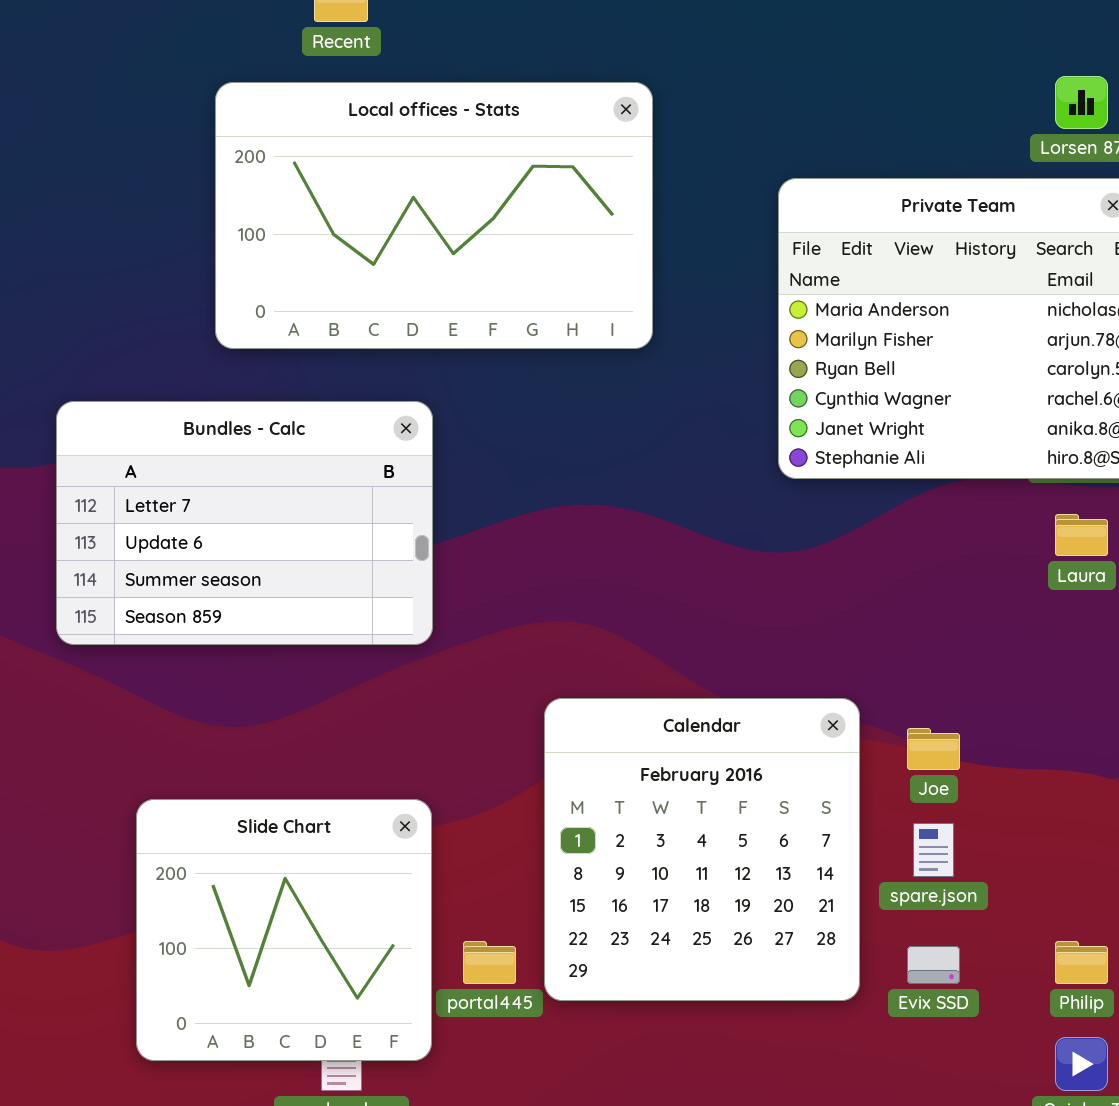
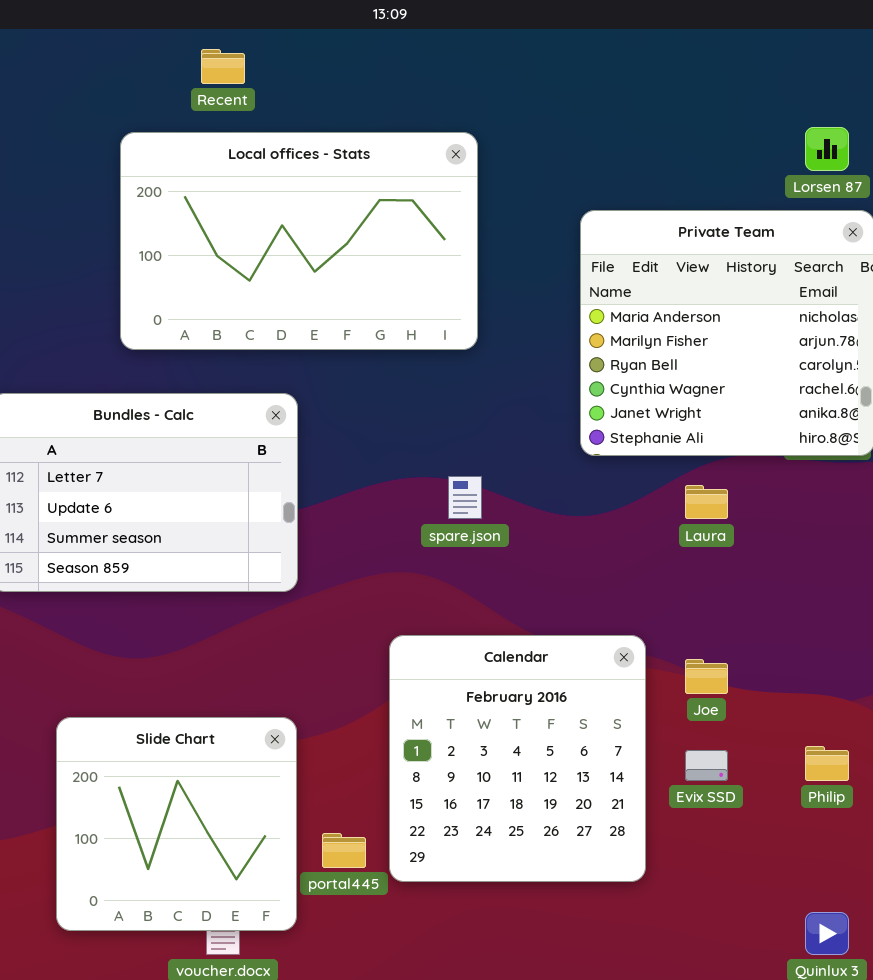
Laura: [1055,514,1108,556] -> [685,485,728,519], moved
spare.json: [913,823,954,877] -> [448,476,482,519], moved
Philip: [1055,941,1108,984] -> [805,746,849,781], moved
Evix SSD: [907,946,960,984] -> [685,750,728,781], moved

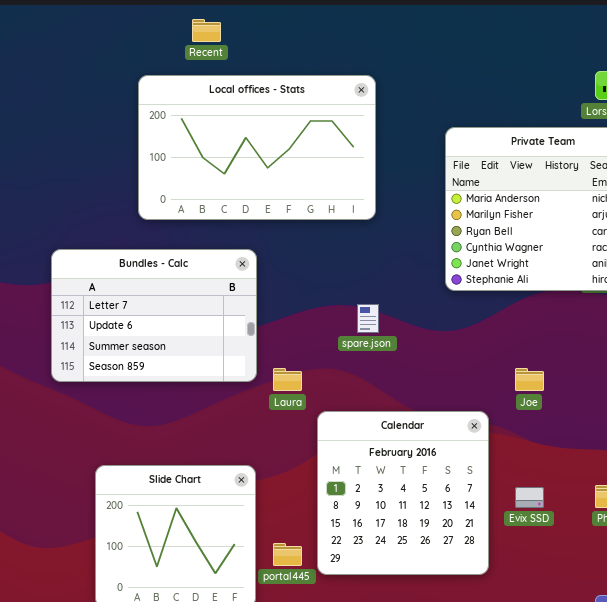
Laura: [685,485,728,519] -> [273,368,302,391], moved
Joe: [685,659,728,694] -> [515,368,544,391], moved

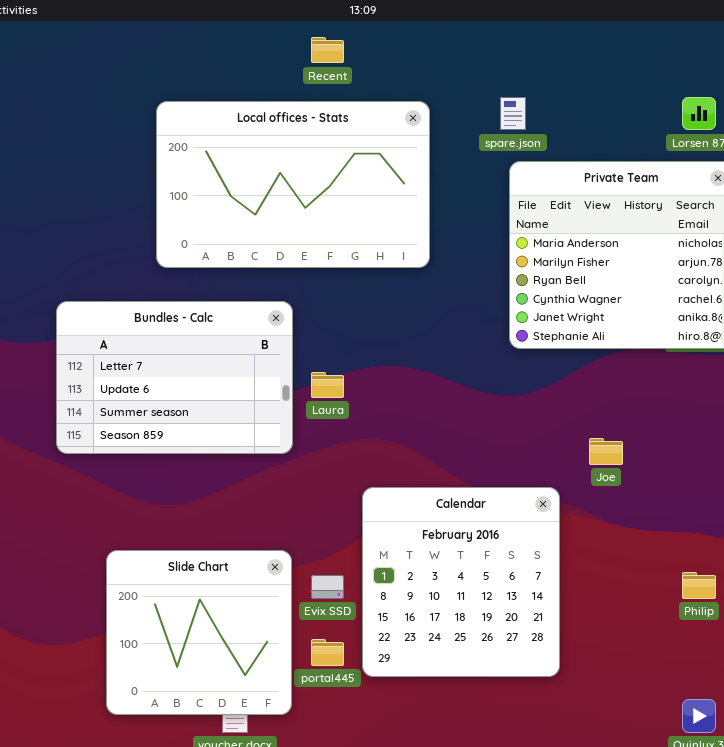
Recent: [192,19,221,42] -> [311,37,344,63], moved
spare.json: [357,304,379,333] -> [500,97,526,130], moved
Laura: [273,368,302,391] -> [311,372,344,398], moved
Evix SSD: [515,487,544,508] -> [311,575,344,599], moved

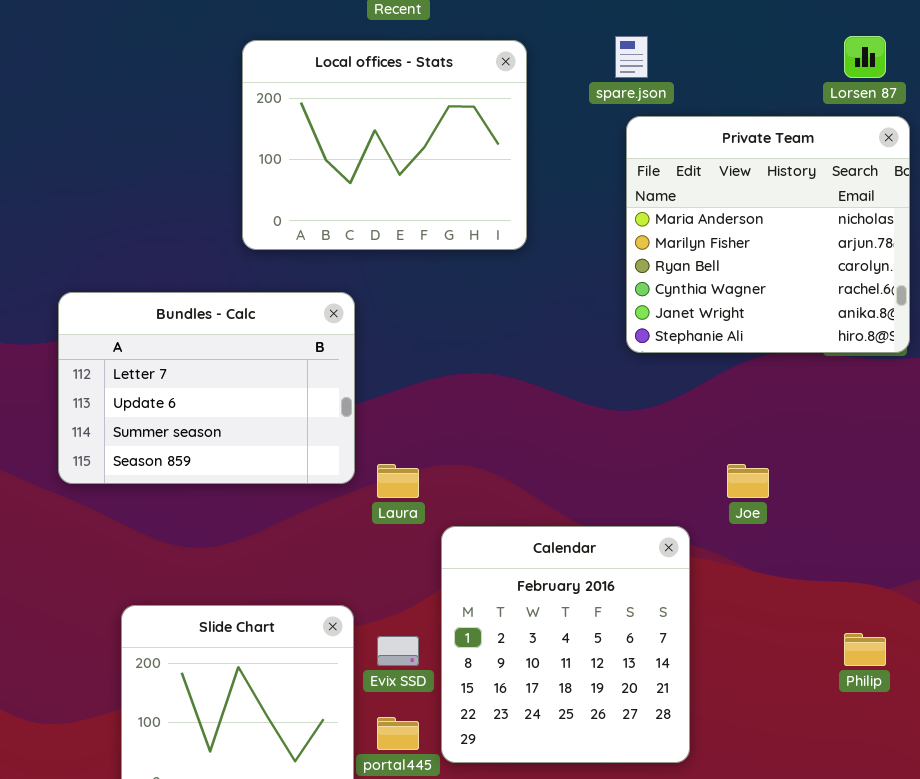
Local offices - Stats: [156,101,430,268] -> [242,40,527,250], resized
Laura: [311,372,344,398] -> [377,464,419,498], moved

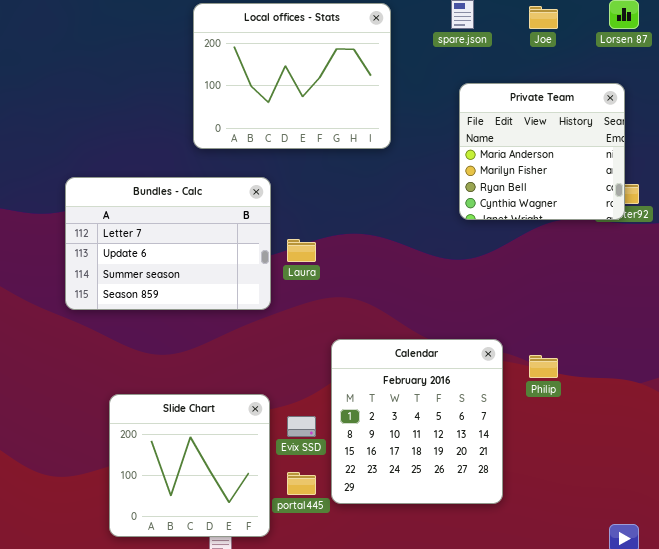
Private Team: [626,116,910,353] -> [459,83,625,220], resized
Laura: [377,464,419,498] -> [287,239,316,262], moved
Joe: [727,464,769,498] -> [529,6,558,29], moved
Philip: [844,633,886,666] -> [529,355,558,378], moved

